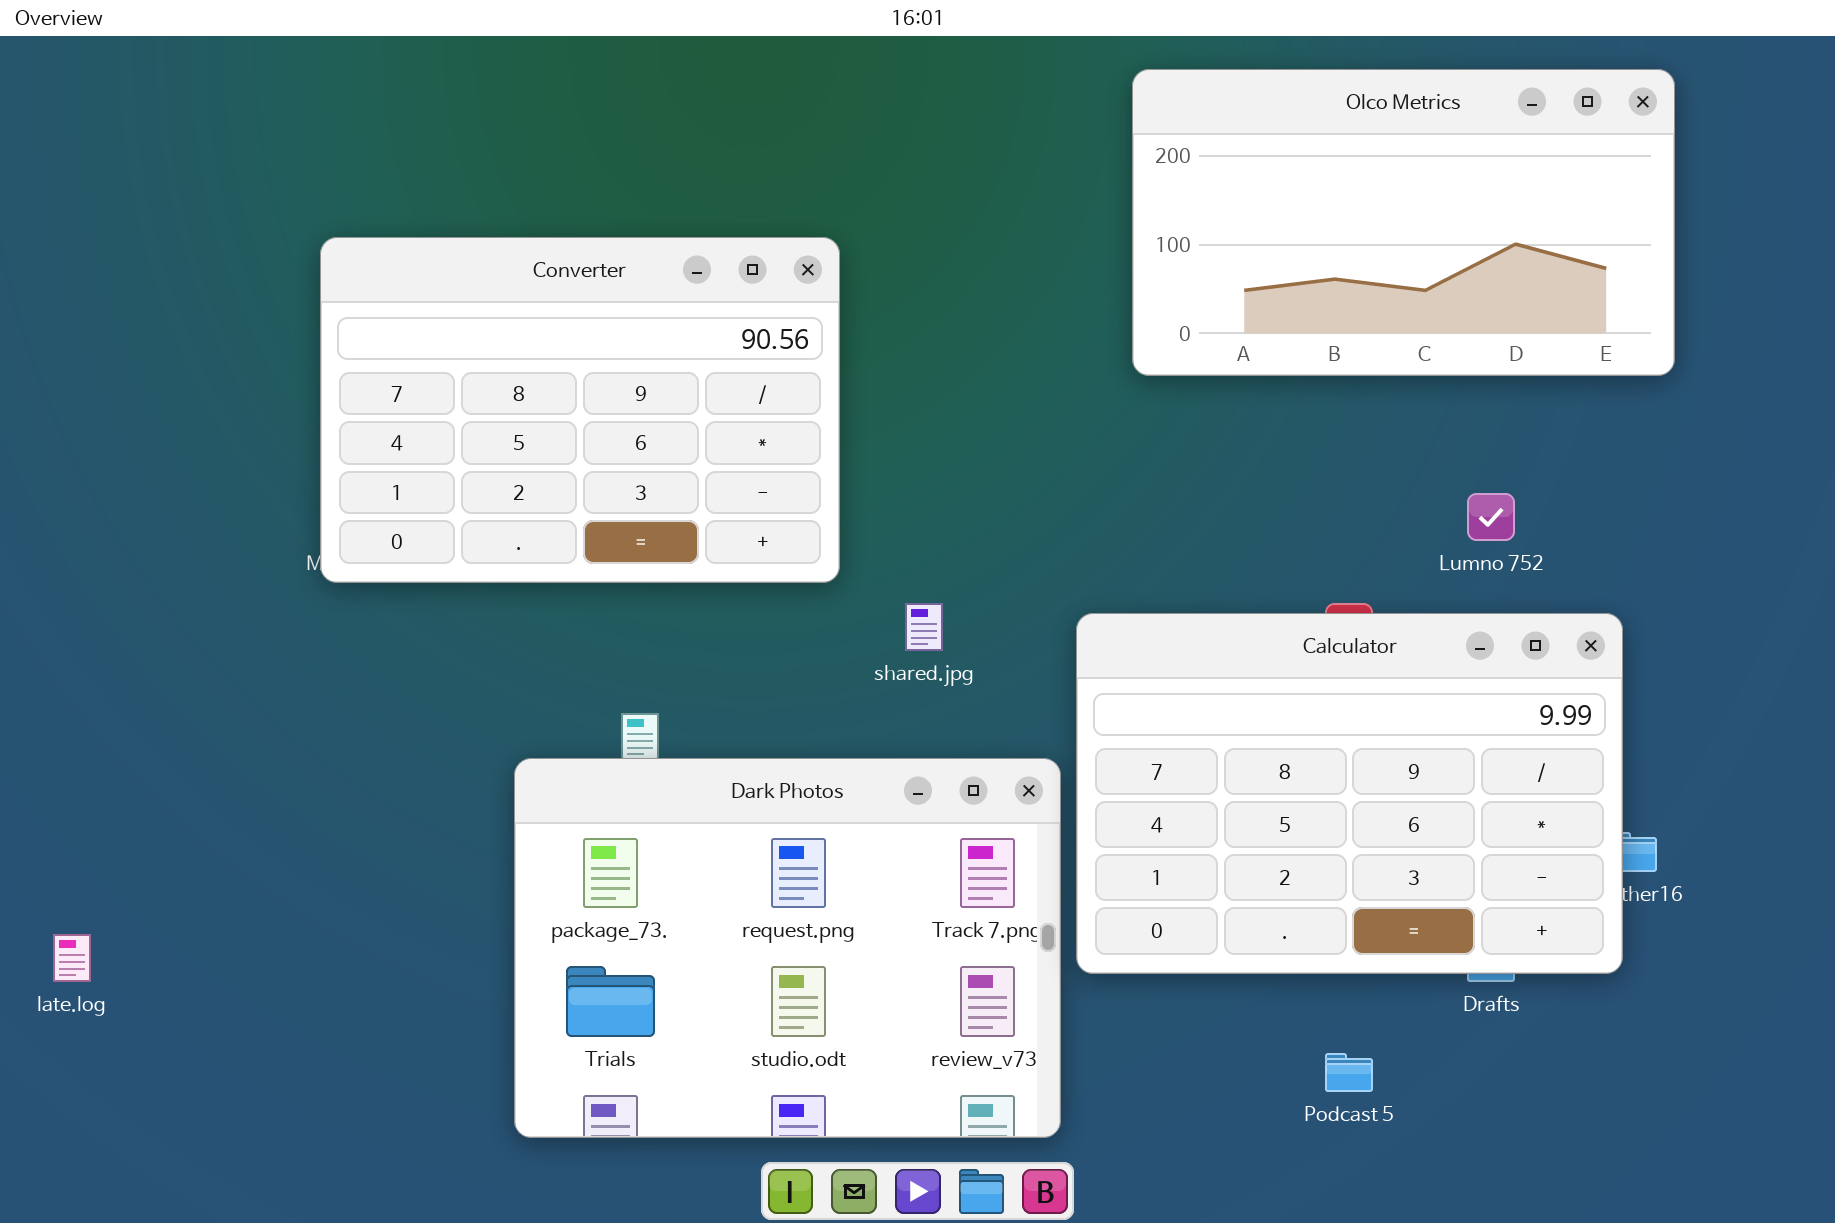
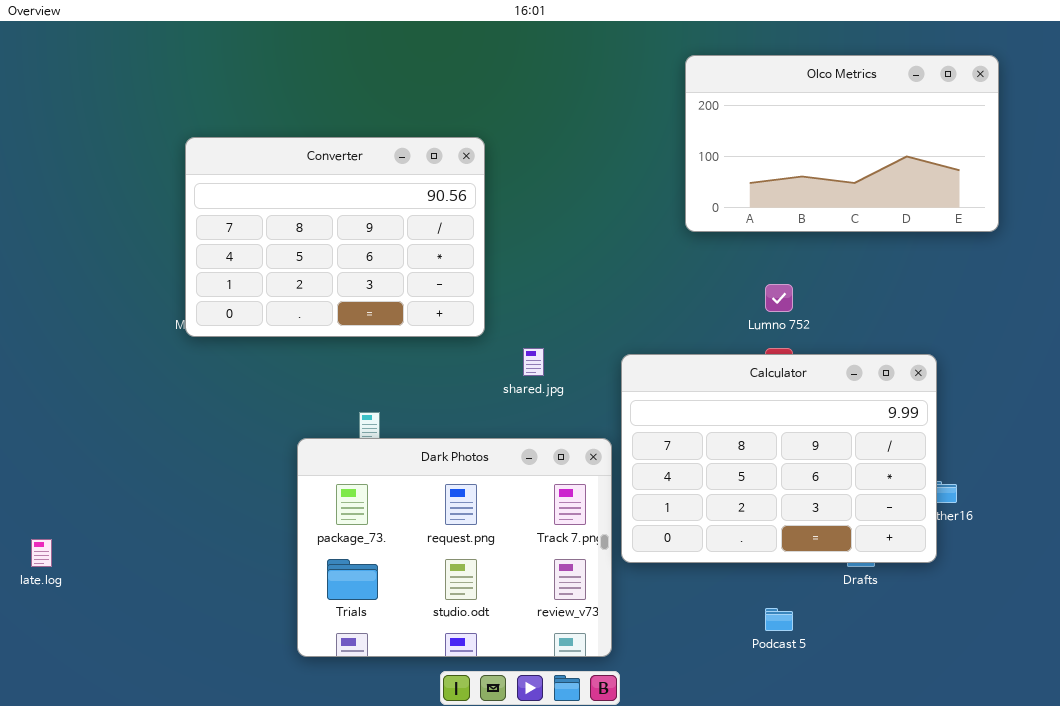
Olco Metrics: [1132,69,1675,376] -> [685,55,999,232], moved
Lumno 752: [1467,493,1515,541] -> [765,284,793,312], moved

